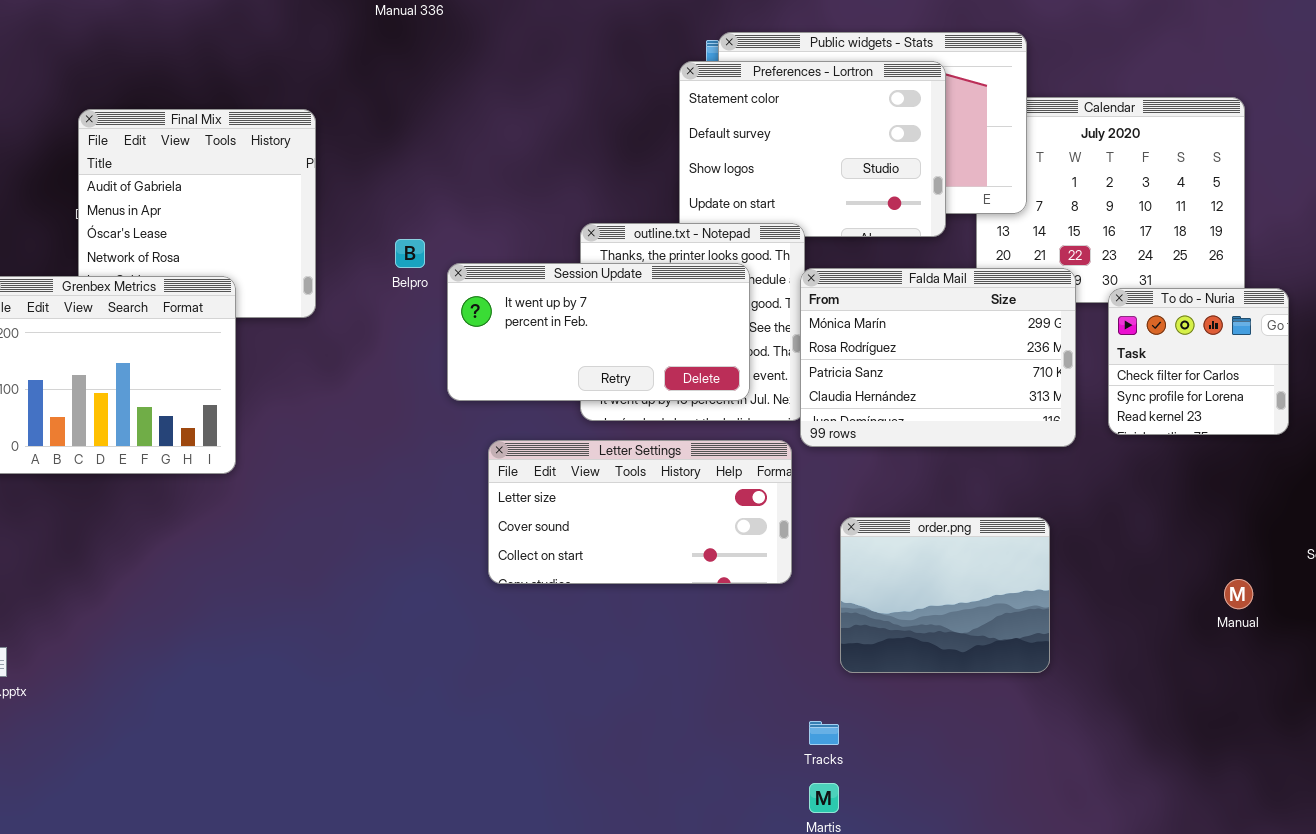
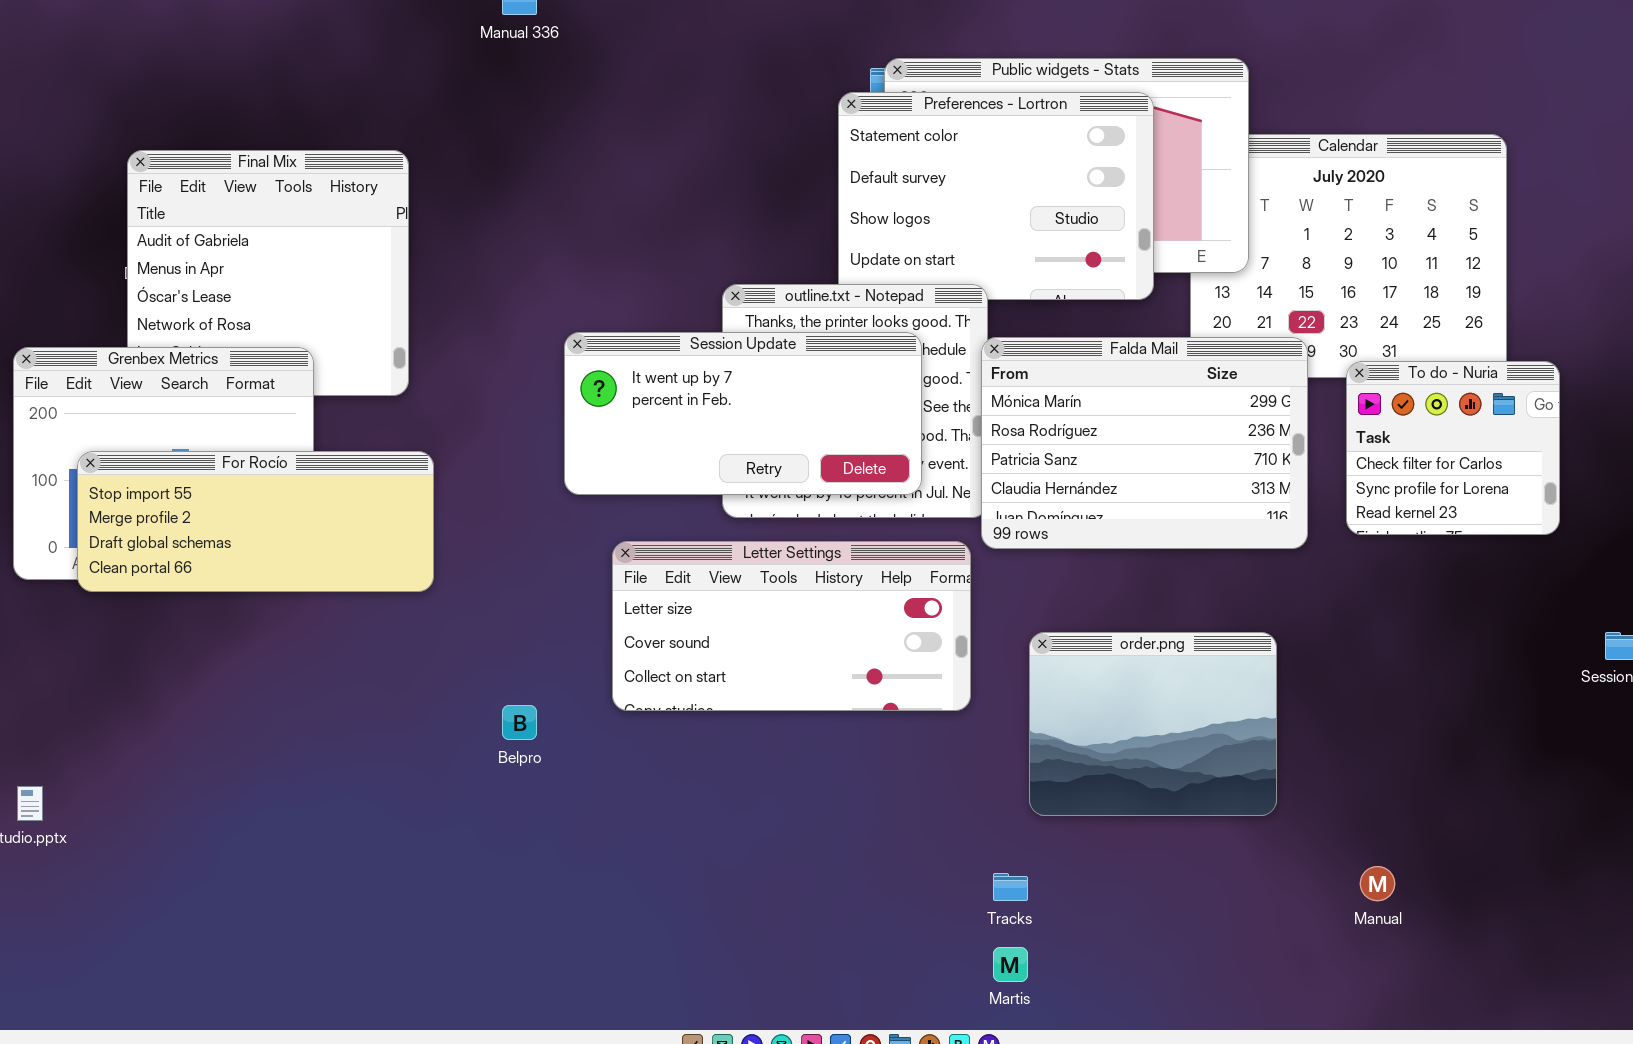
Belpro: [395,239,425,268] -> [502,705,537,740], moved
For Rocío: none -> [77,451,434,592], opened
Manual: [1224,579,1253,609] -> [1360,866,1395,901], moved

